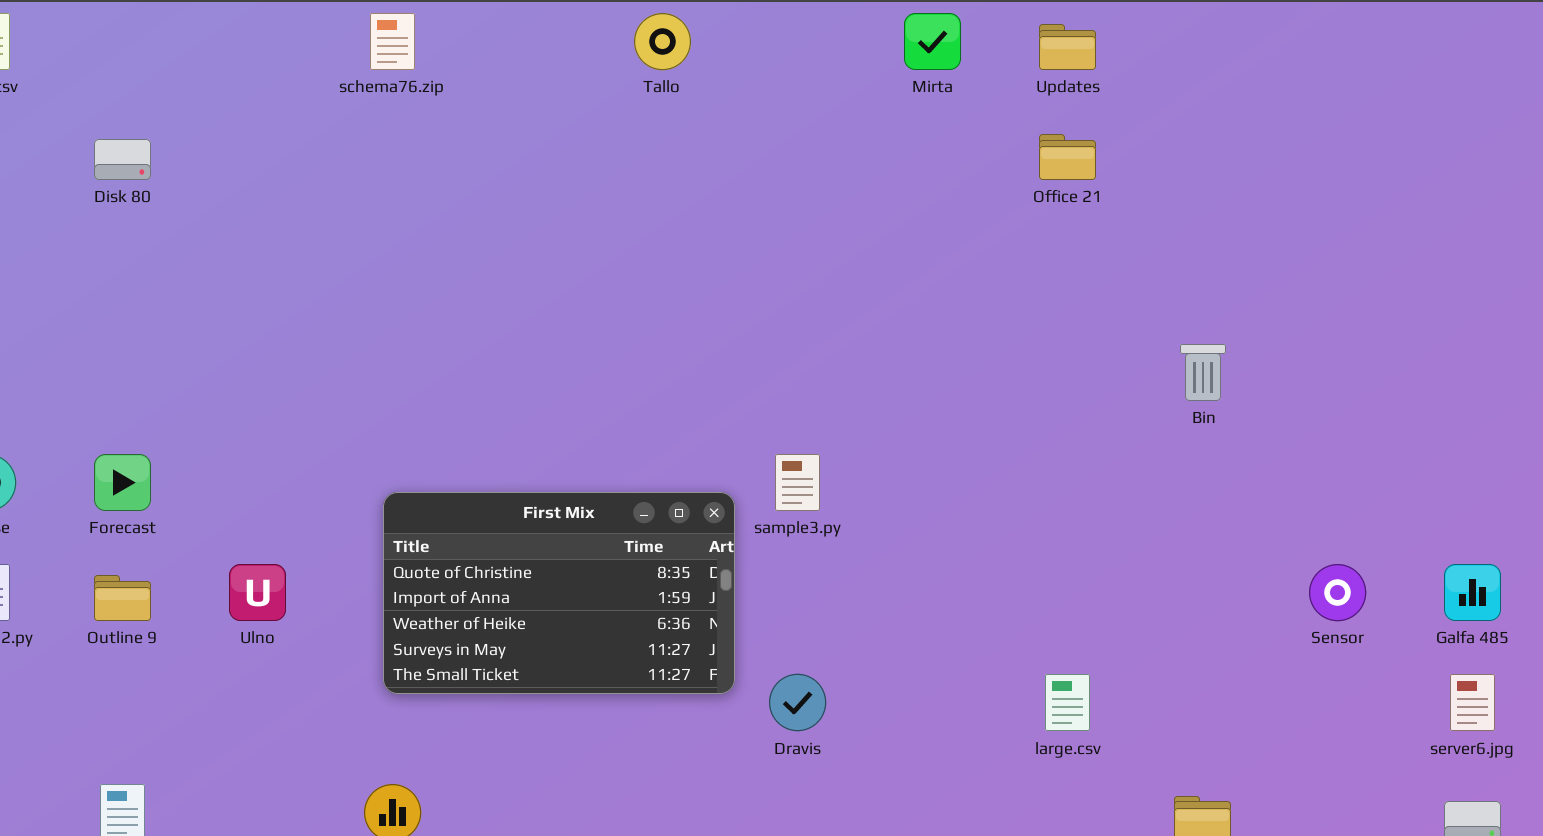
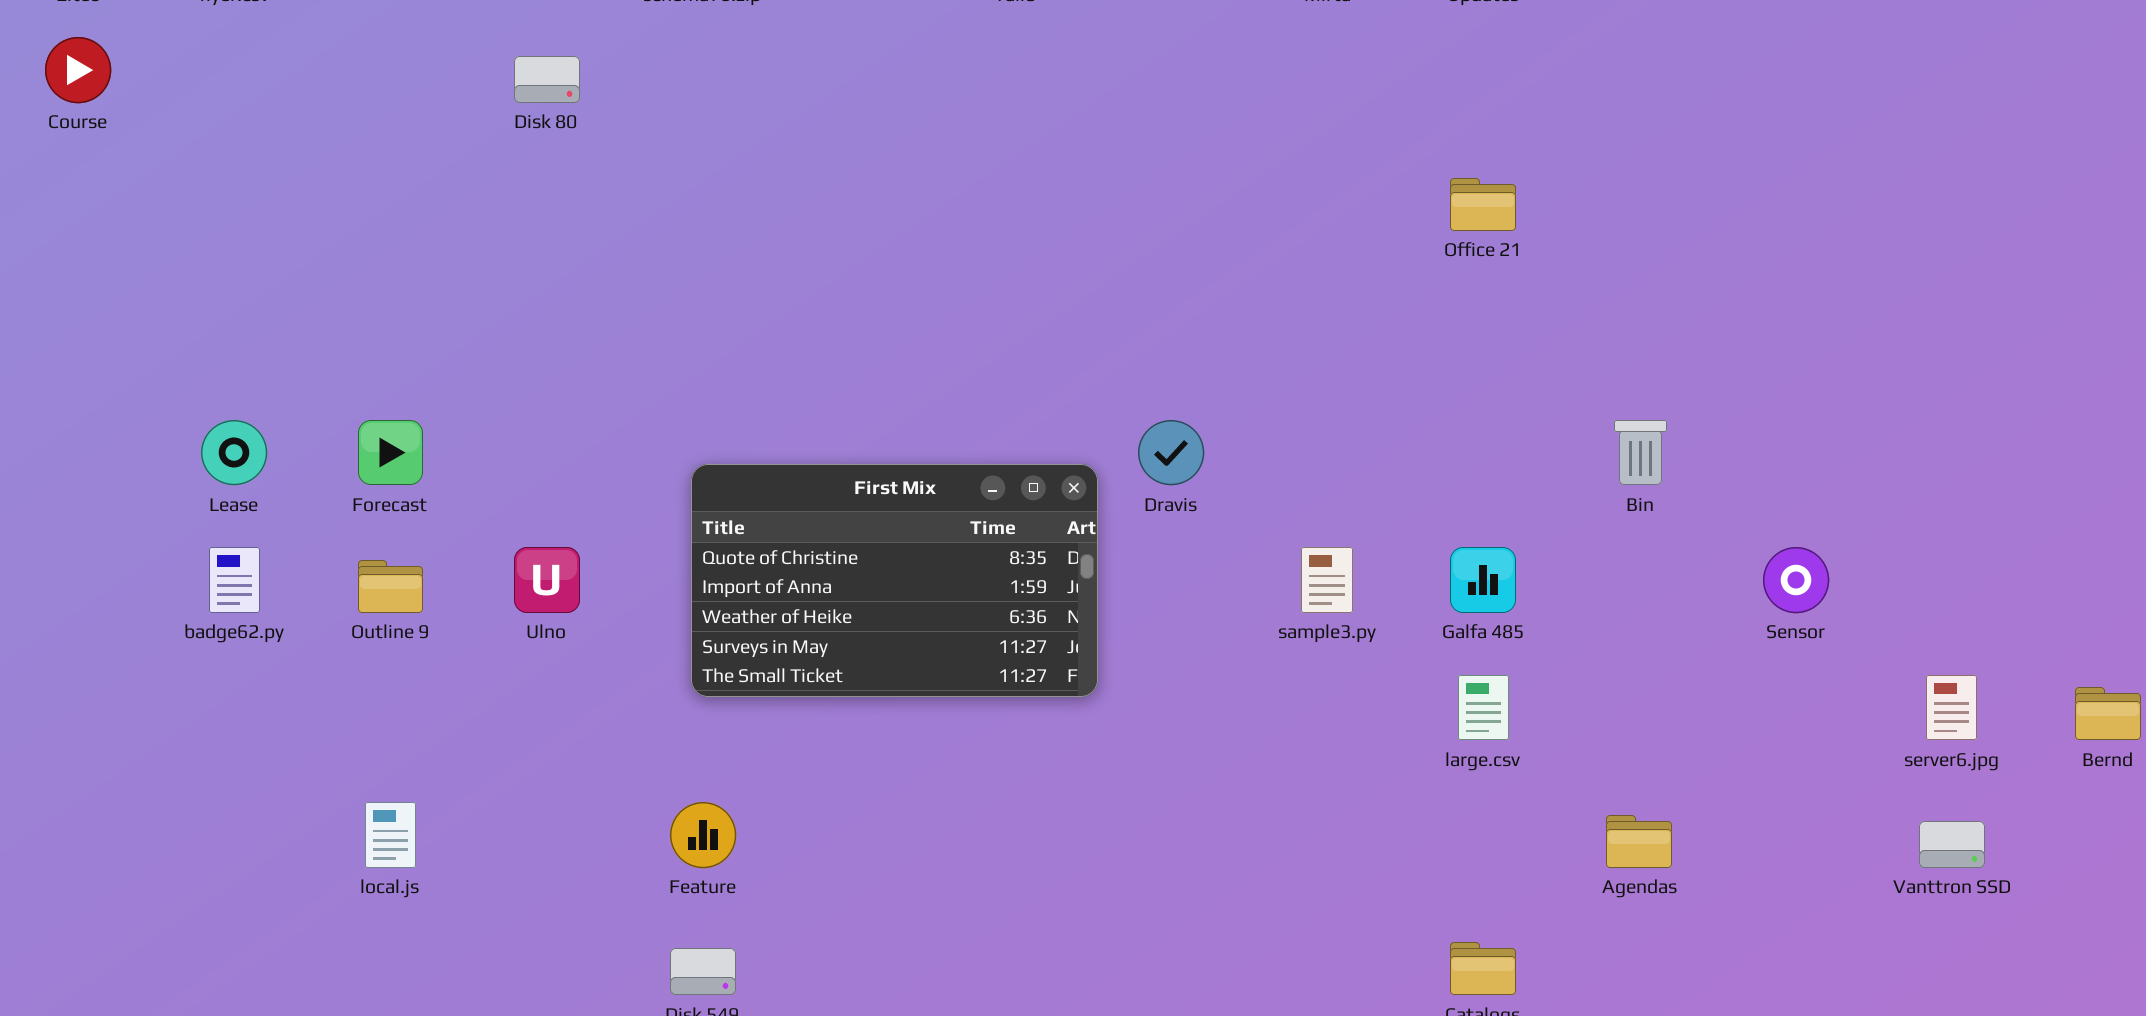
Office 21: [1039,134,1096,180] -> [1450,178,1516,231], moved
Disk 80: [94,139,151,180] -> [514,56,580,103], moved
Bin: [1180,344,1226,401] -> [1614,420,1667,485], moved
sample3.py: [775,454,820,511] -> [1301,547,1353,613], moved
Galfa 485: [1444,564,1501,621] -> [1450,547,1516,613], moved
Dravis: [769,674,826,731] -> [1138,420,1204,485], moved

